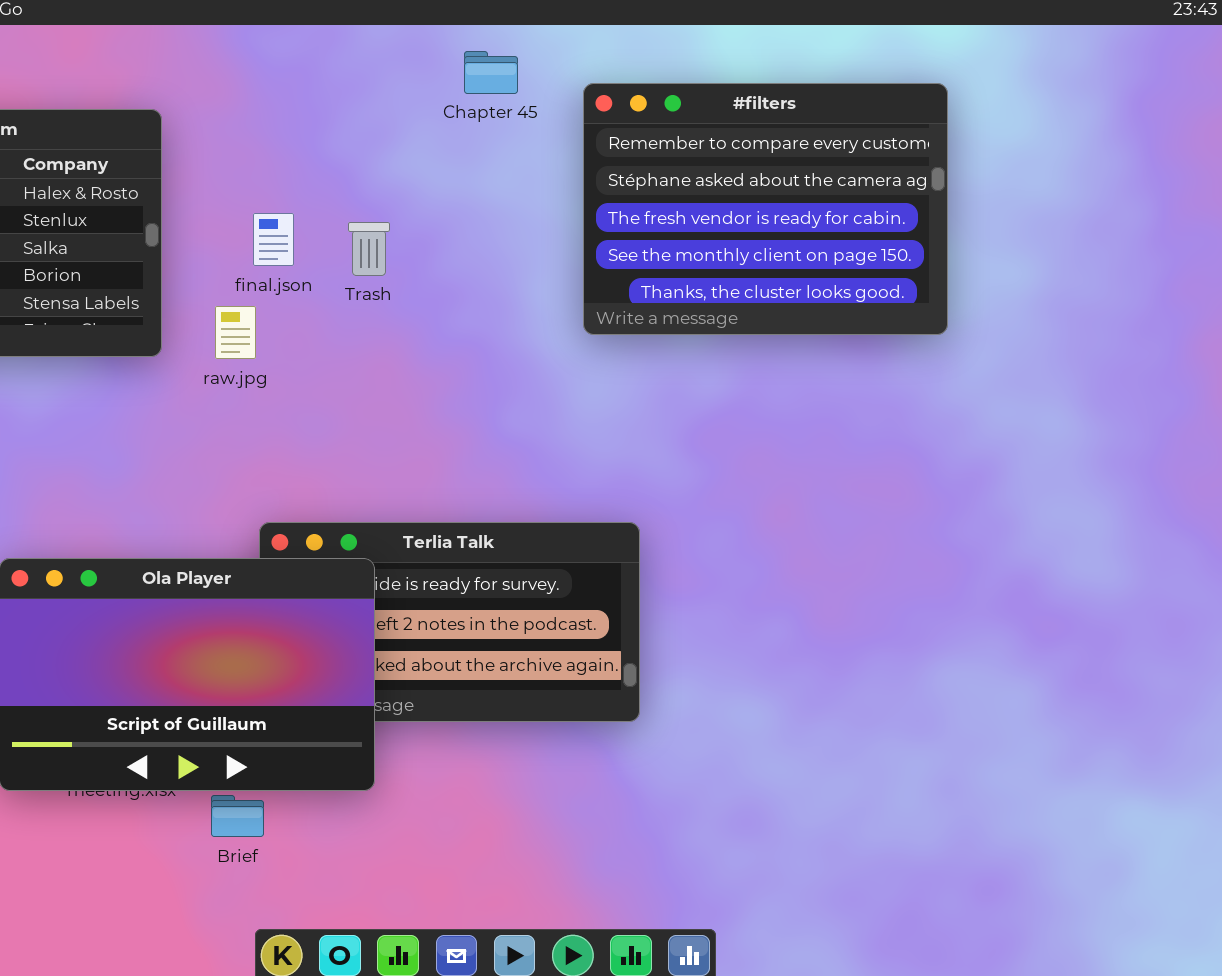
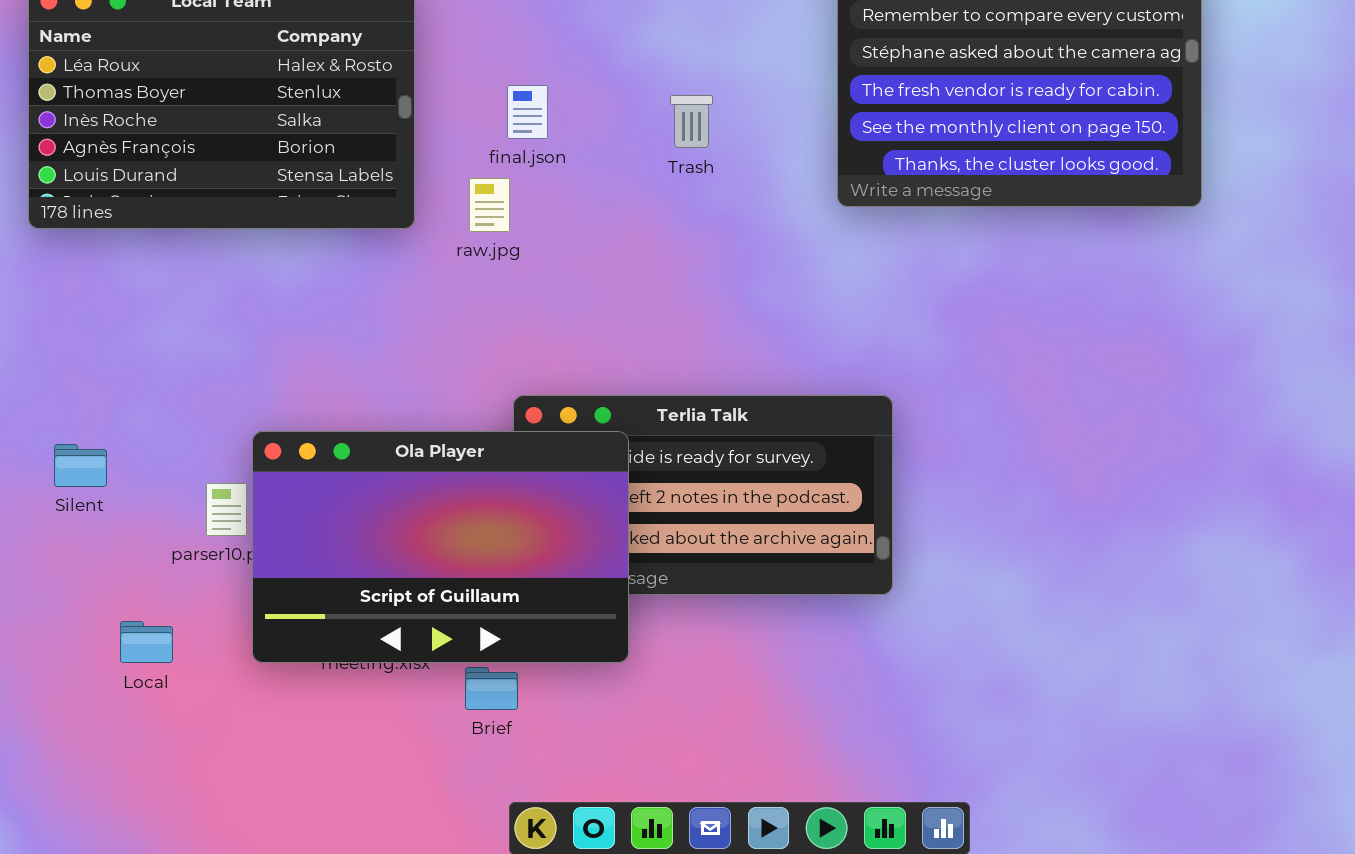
Trash: [348,222,390,276] -> [670,95,713,148], moved

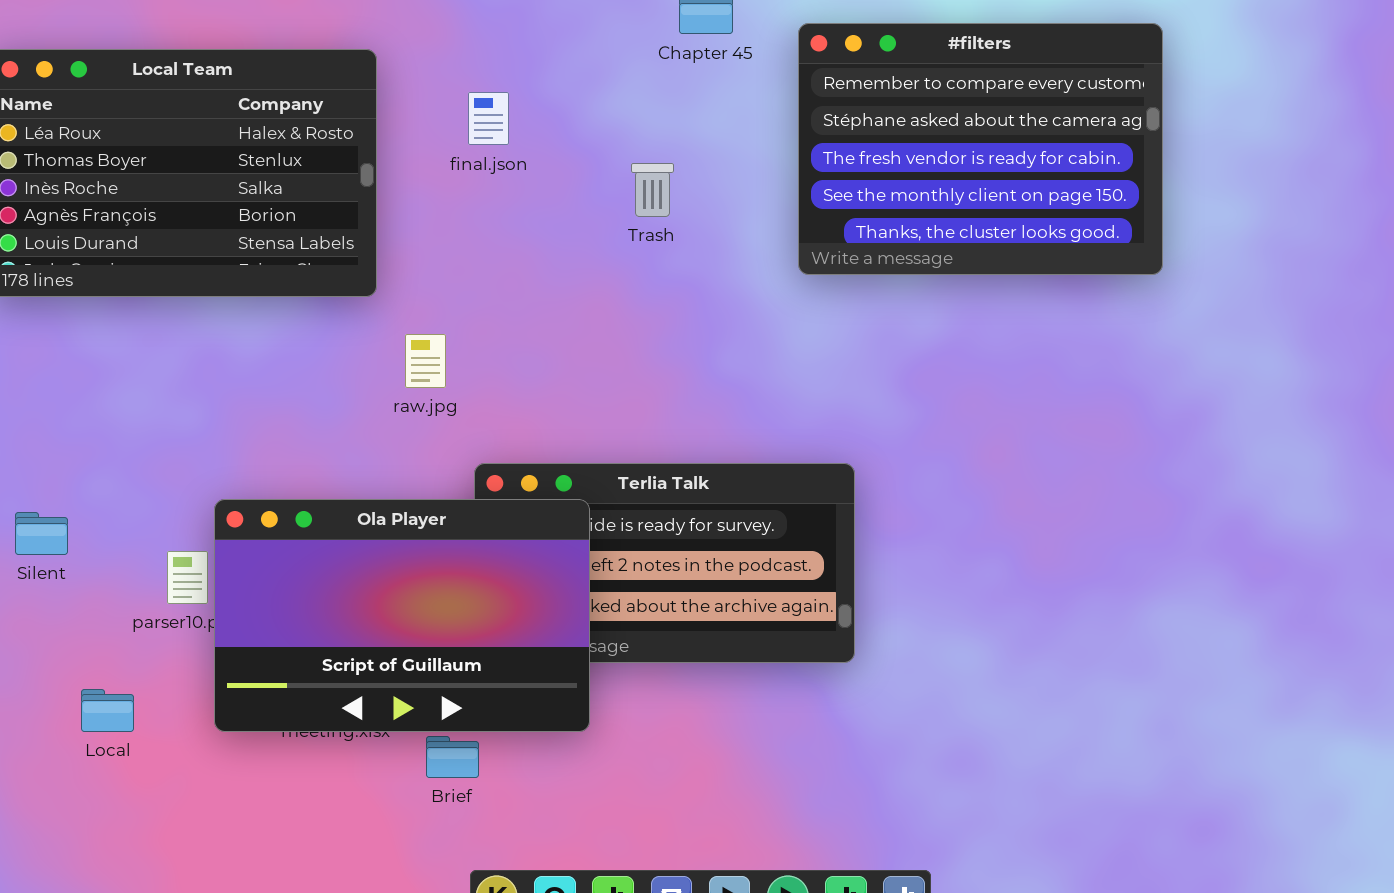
final.json: [507,85,548,139] -> [468,92,509,145], moved
raw.jpg: [469,178,510,232] -> [405,334,446,388], moved

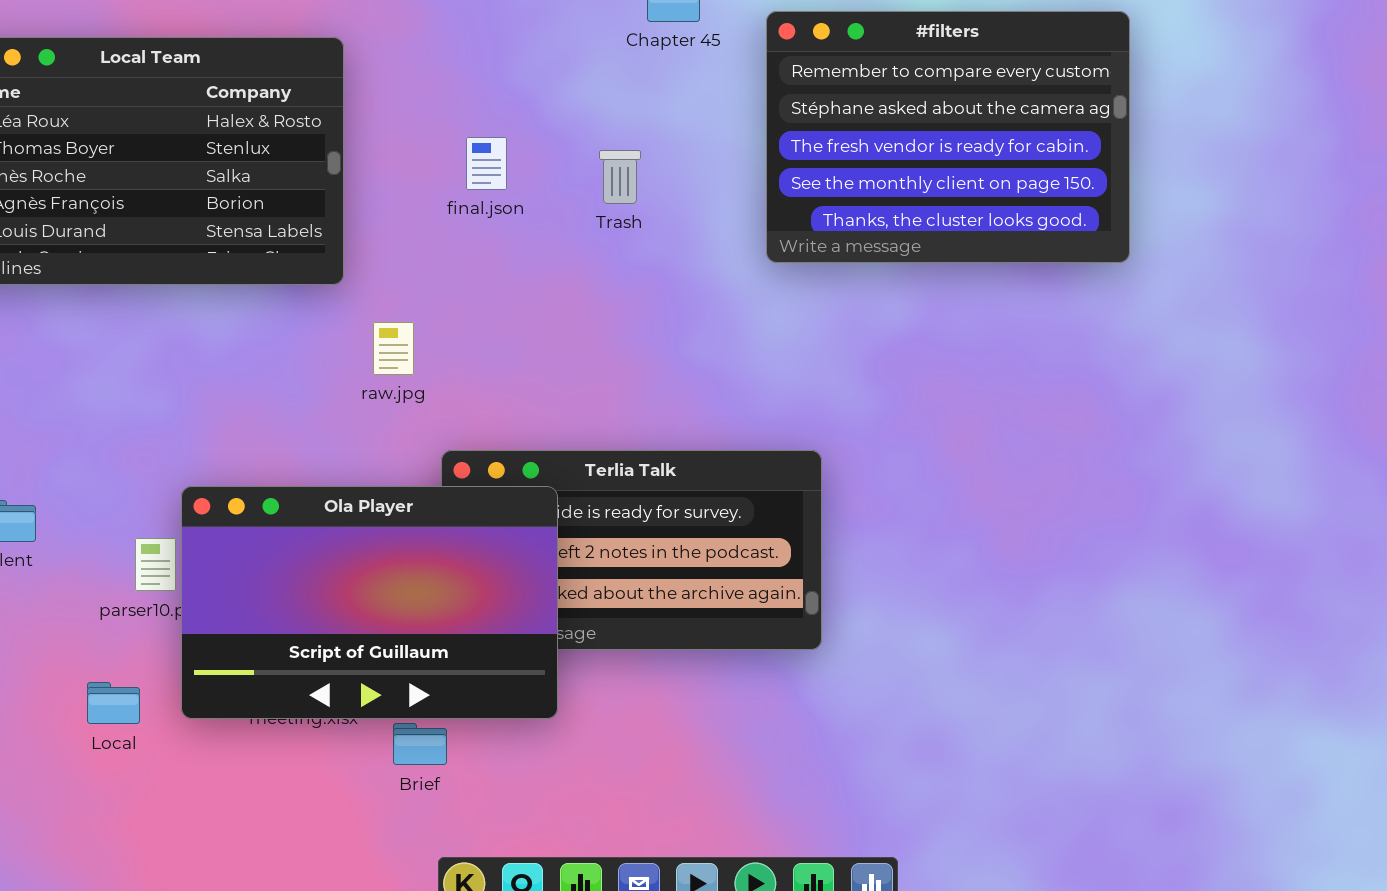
final.json: [468,92,509,145] -> [466,137,507,190], moved
Local: [81,689,134,732] -> [87,682,140,724], moved

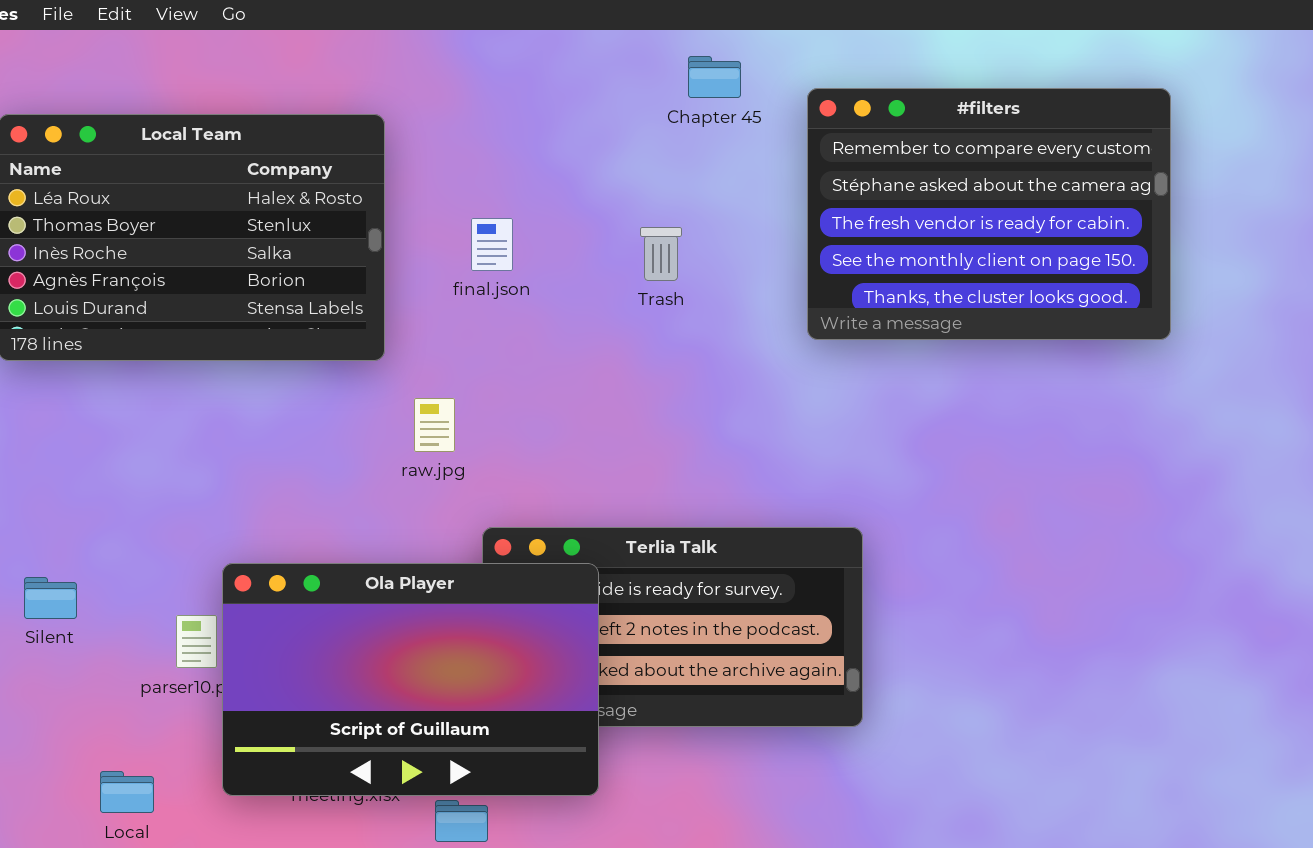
final.json: [466,137,507,190] -> [471,218,513,271], moved
Local: [87,682,140,724] -> [100,771,154,813], moved

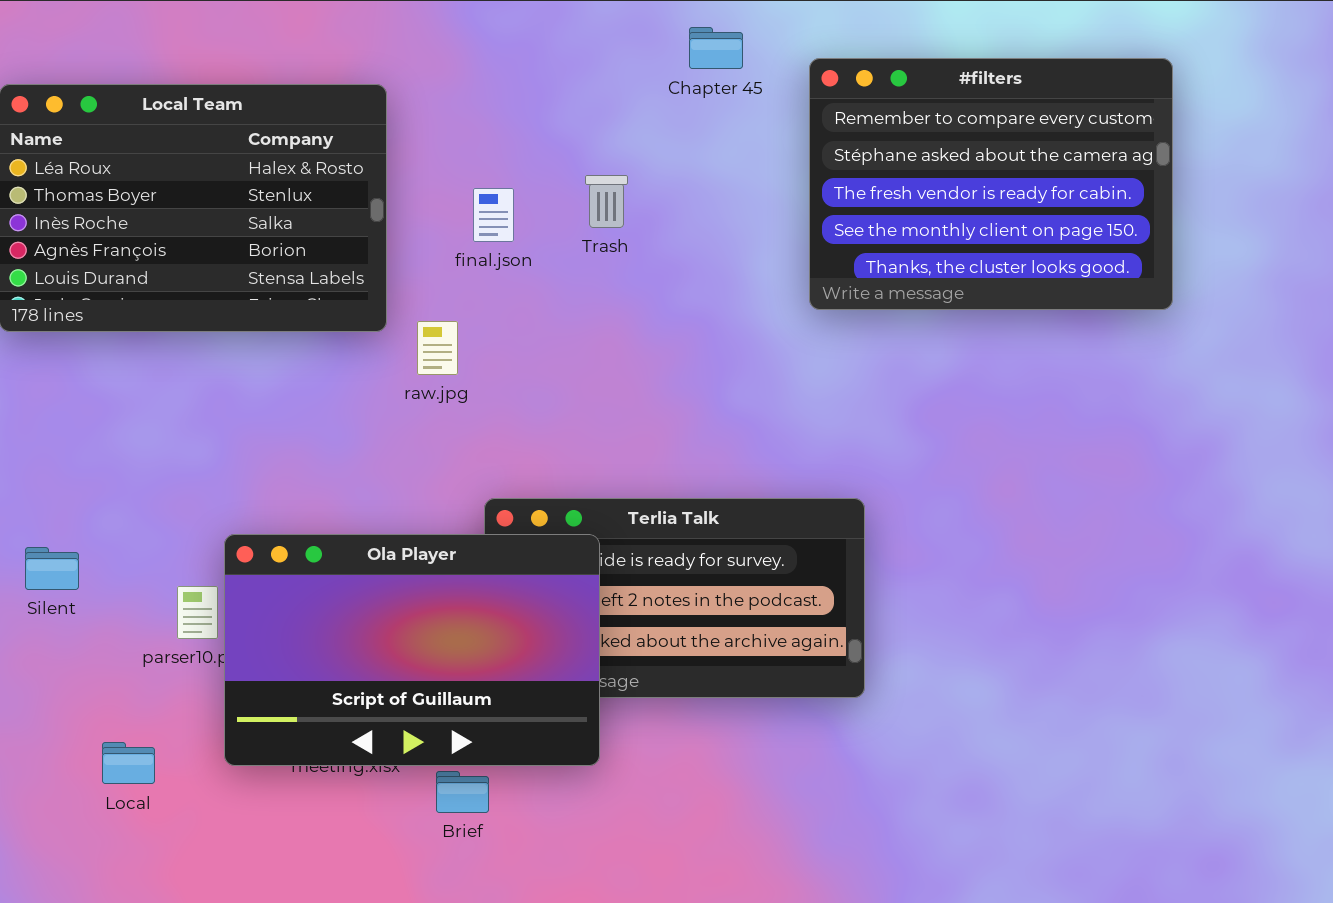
Trash: [640,227,682,281] -> [585,175,628,228], moved
raw.jpg: [414,398,455,452] -> [417,321,458,375], moved

